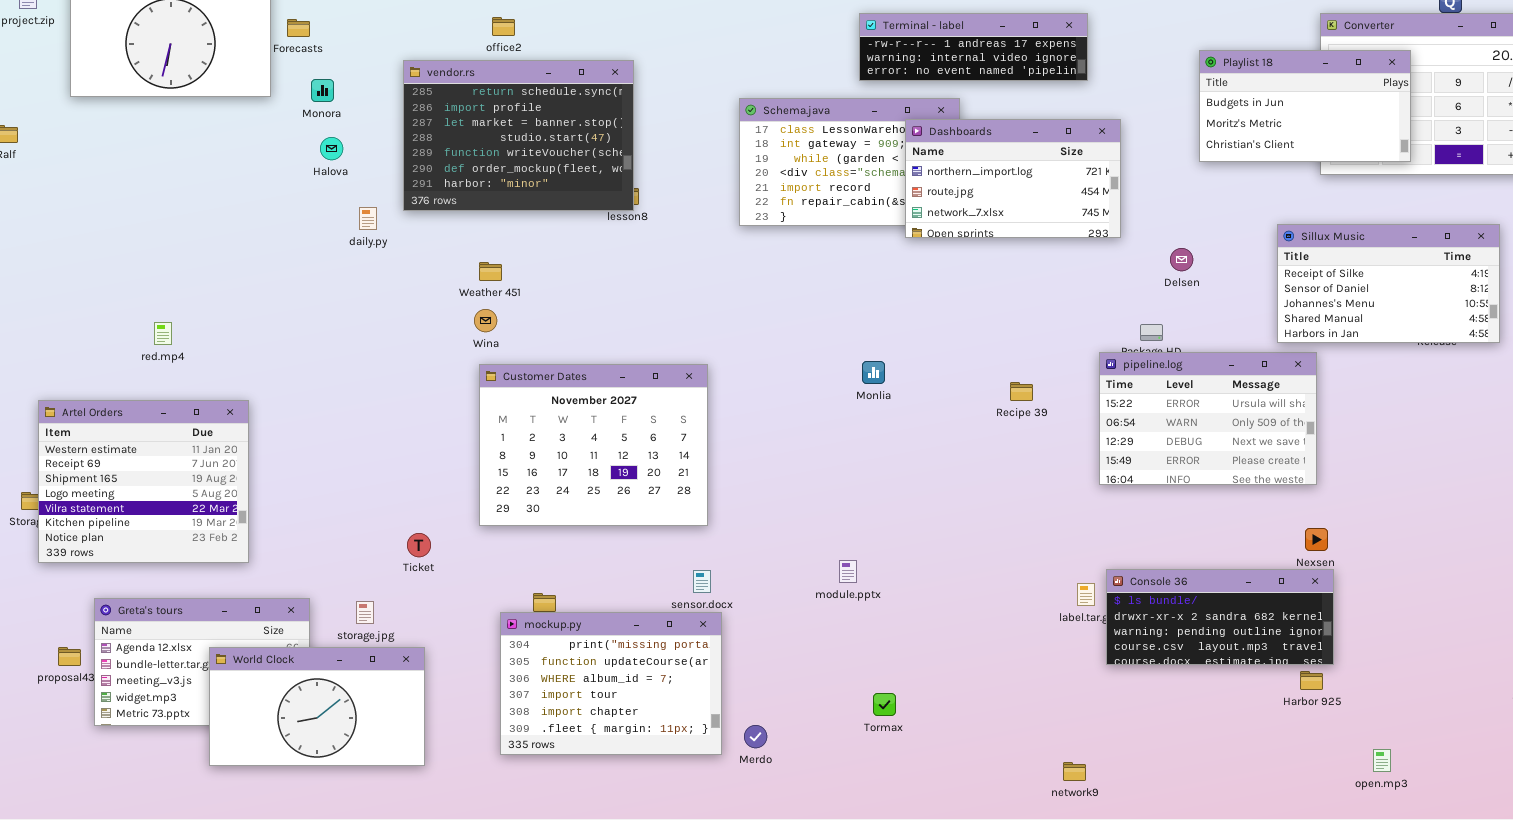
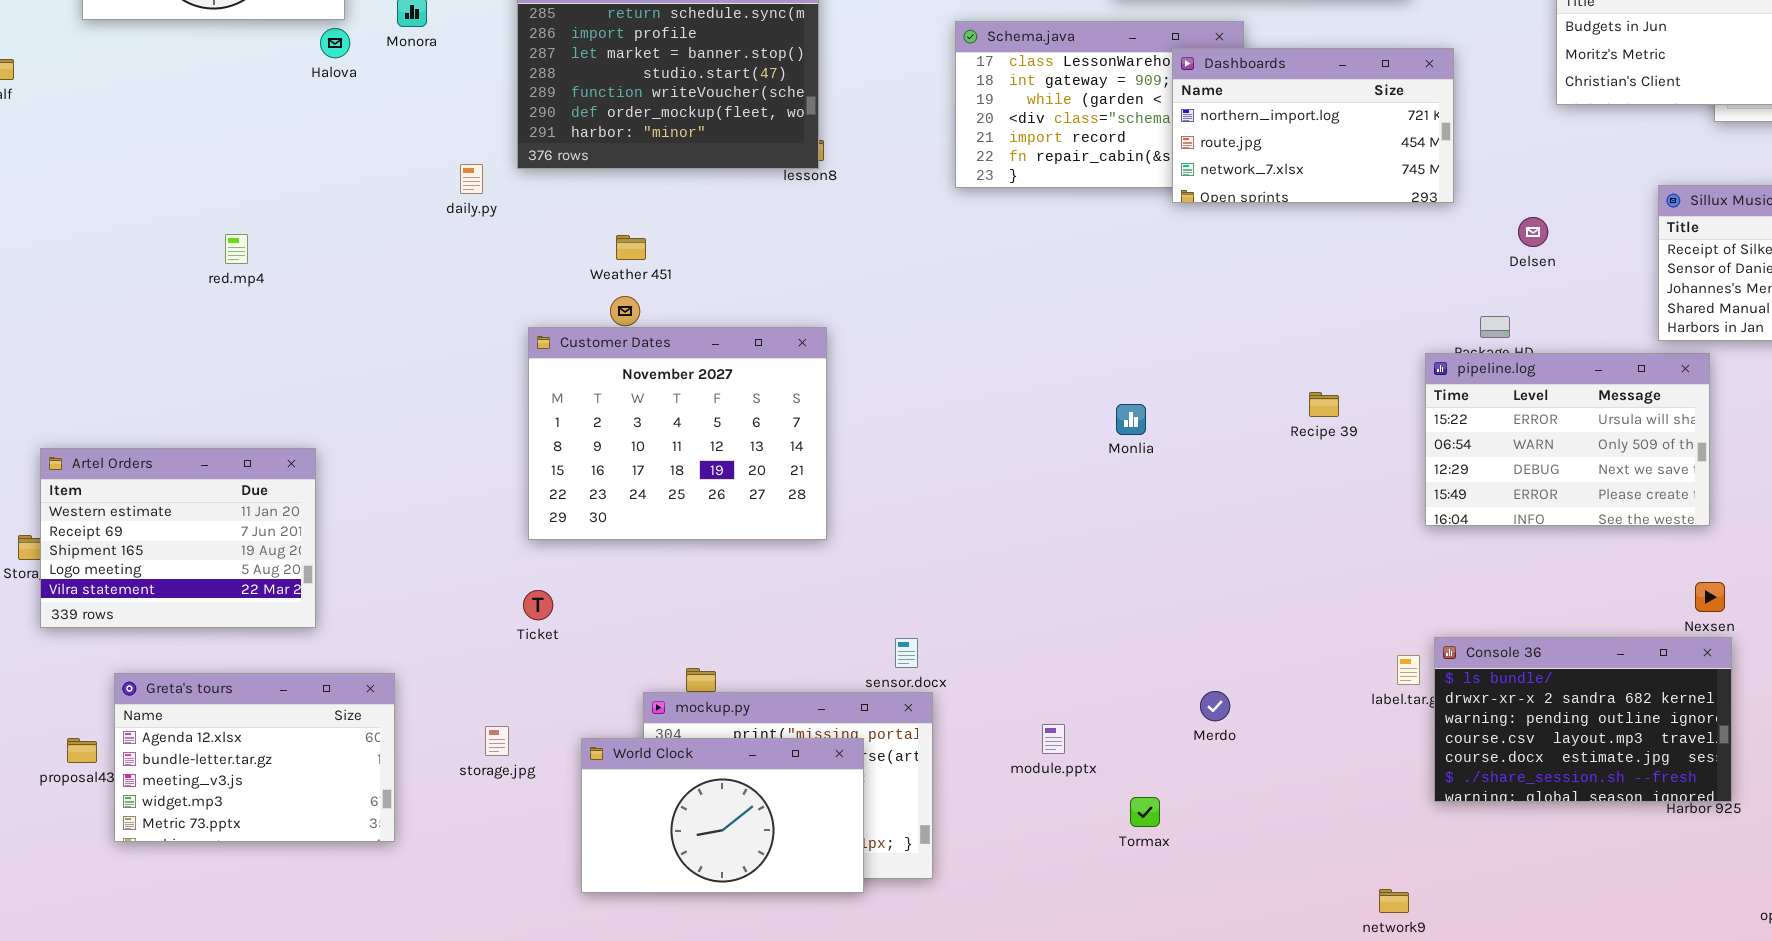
Halova: [320,137,343,160] -> [320,28,350,58], moved
red.mp4: [154,322,172,345] -> [225,234,248,264], moved
Monlia: [862,361,885,384] -> [1116,404,1146,435], moved
Customer Dates: [479,364,708,526] -> [528,327,827,540], moved
Artel Orders: [38,400,249,563] -> [40,448,316,628], resized
module.pptx: [839,560,857,583] -> [1042,724,1065,754], moved
Console 36: [1106,569,1334,665] -> [1434,637,1732,802], resized
storage.jpg: [356,601,374,624] -> [485,726,509,756], moved
World Clock: [209,647,425,766] -> [581,738,864,893], moved
Merdo: [744,725,767,748] -> [1200,691,1230,721], moved

